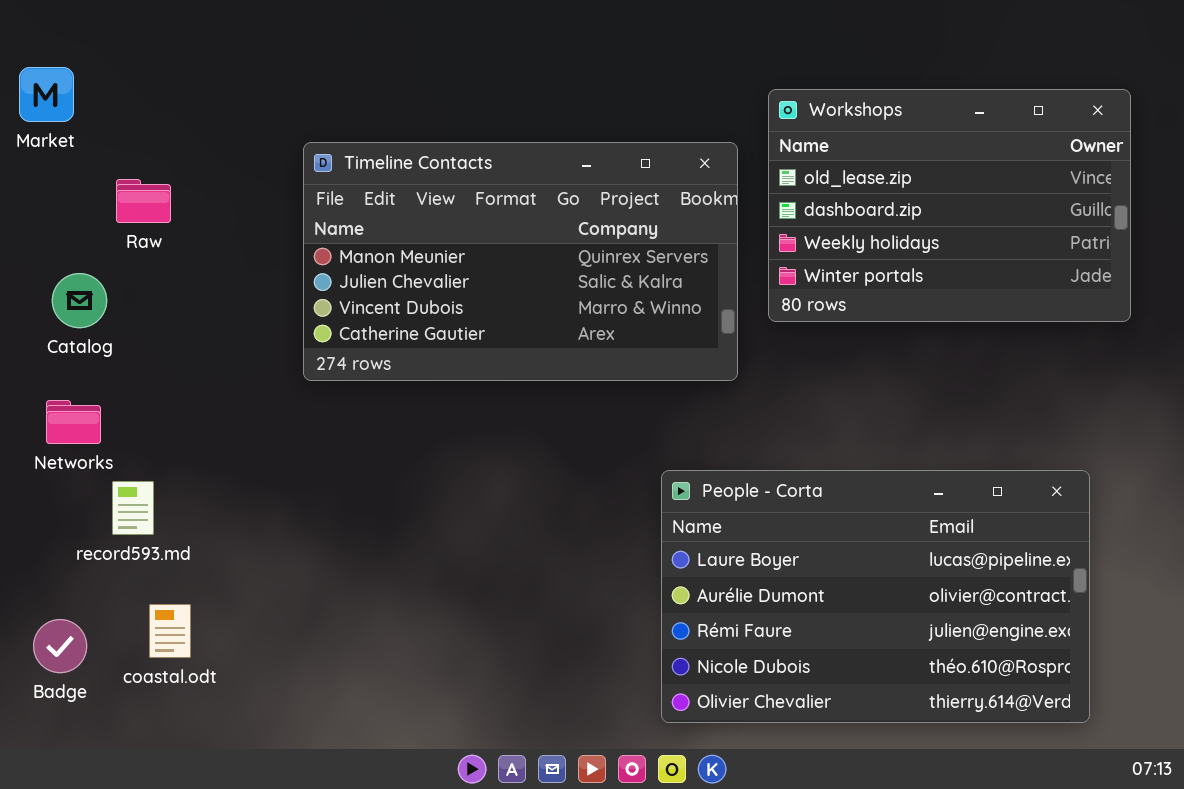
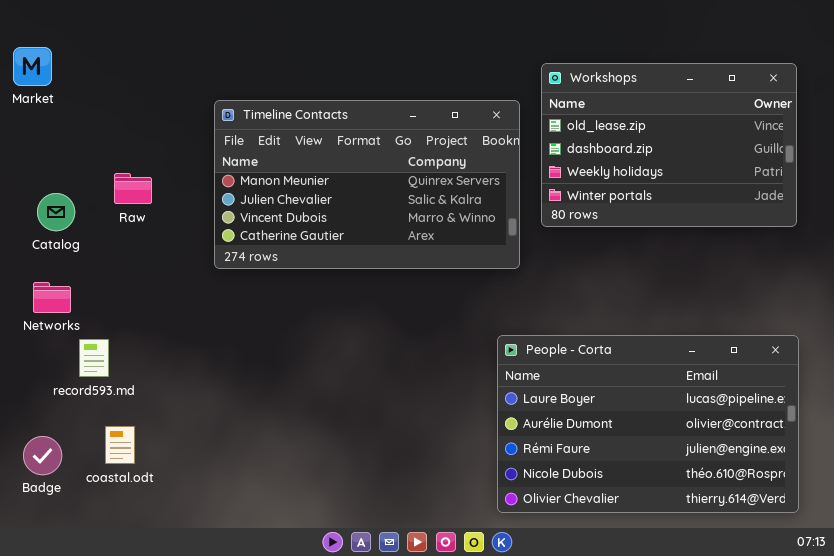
Raw: [116,179,171,223] -> [114,173,152,204], moved
People - Corta: [661,470,1090,723] -> [497,335,799,513], moved

